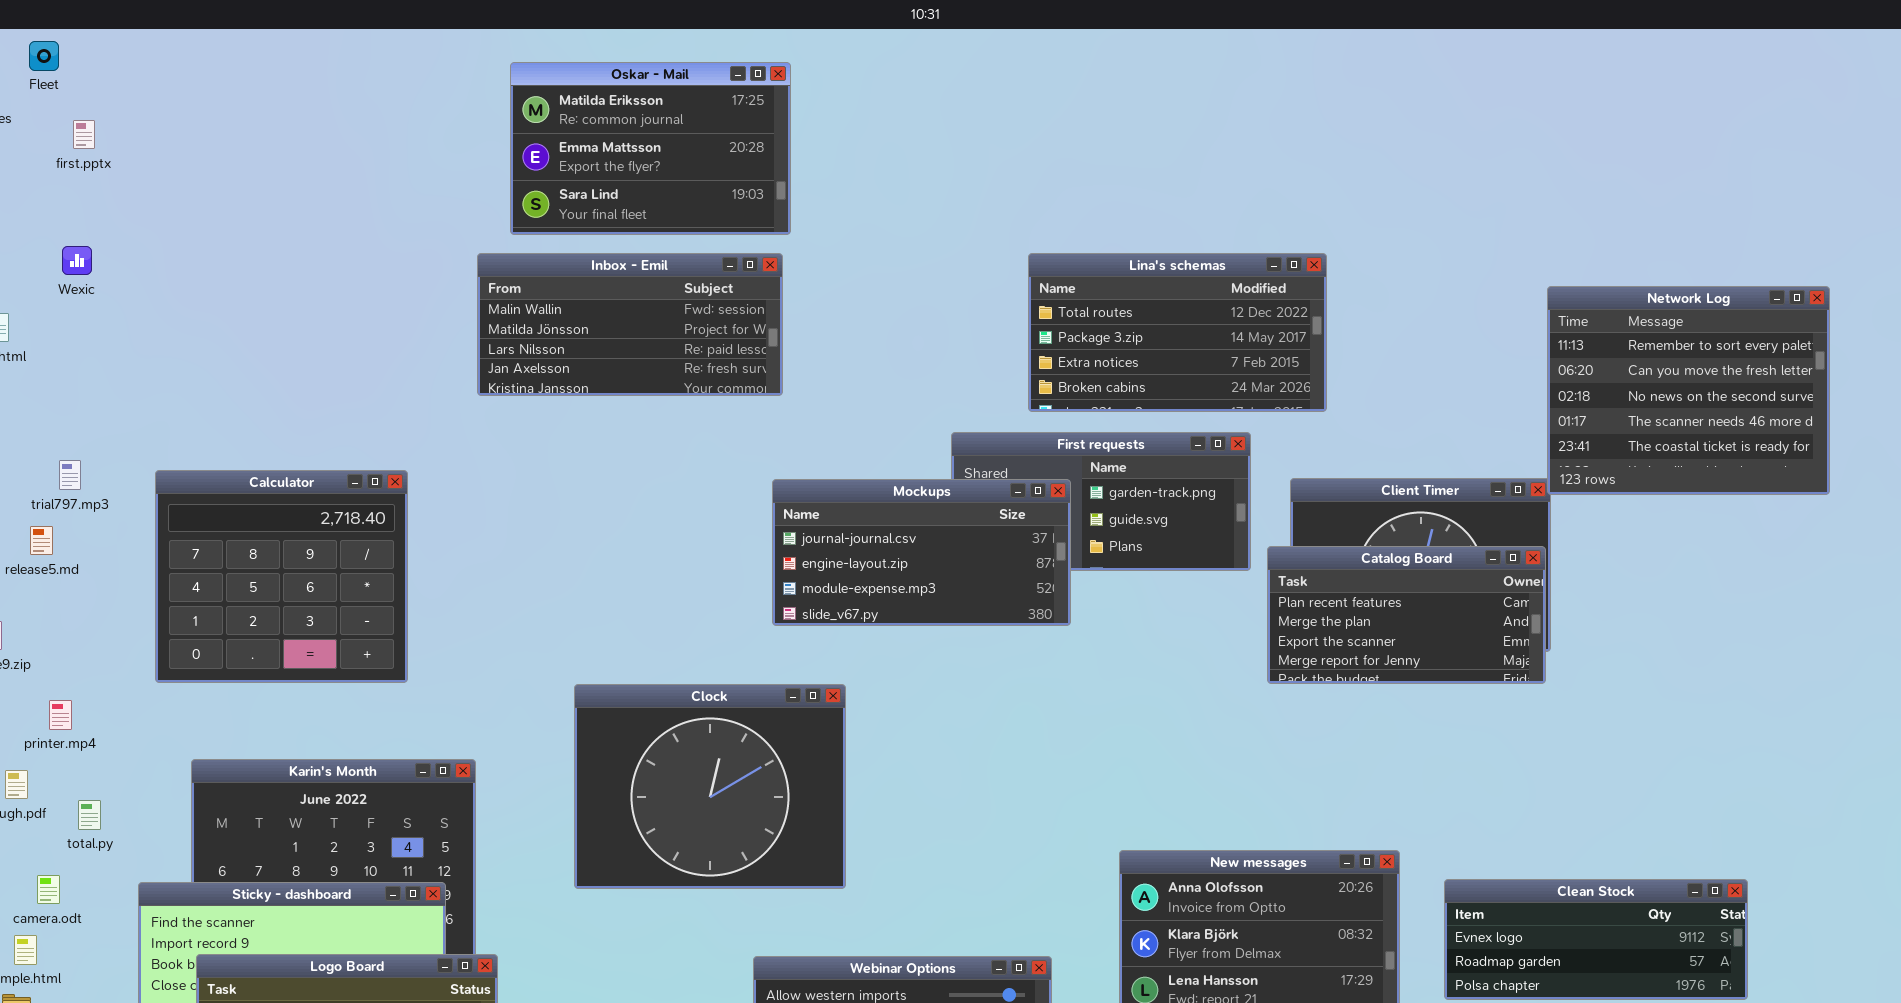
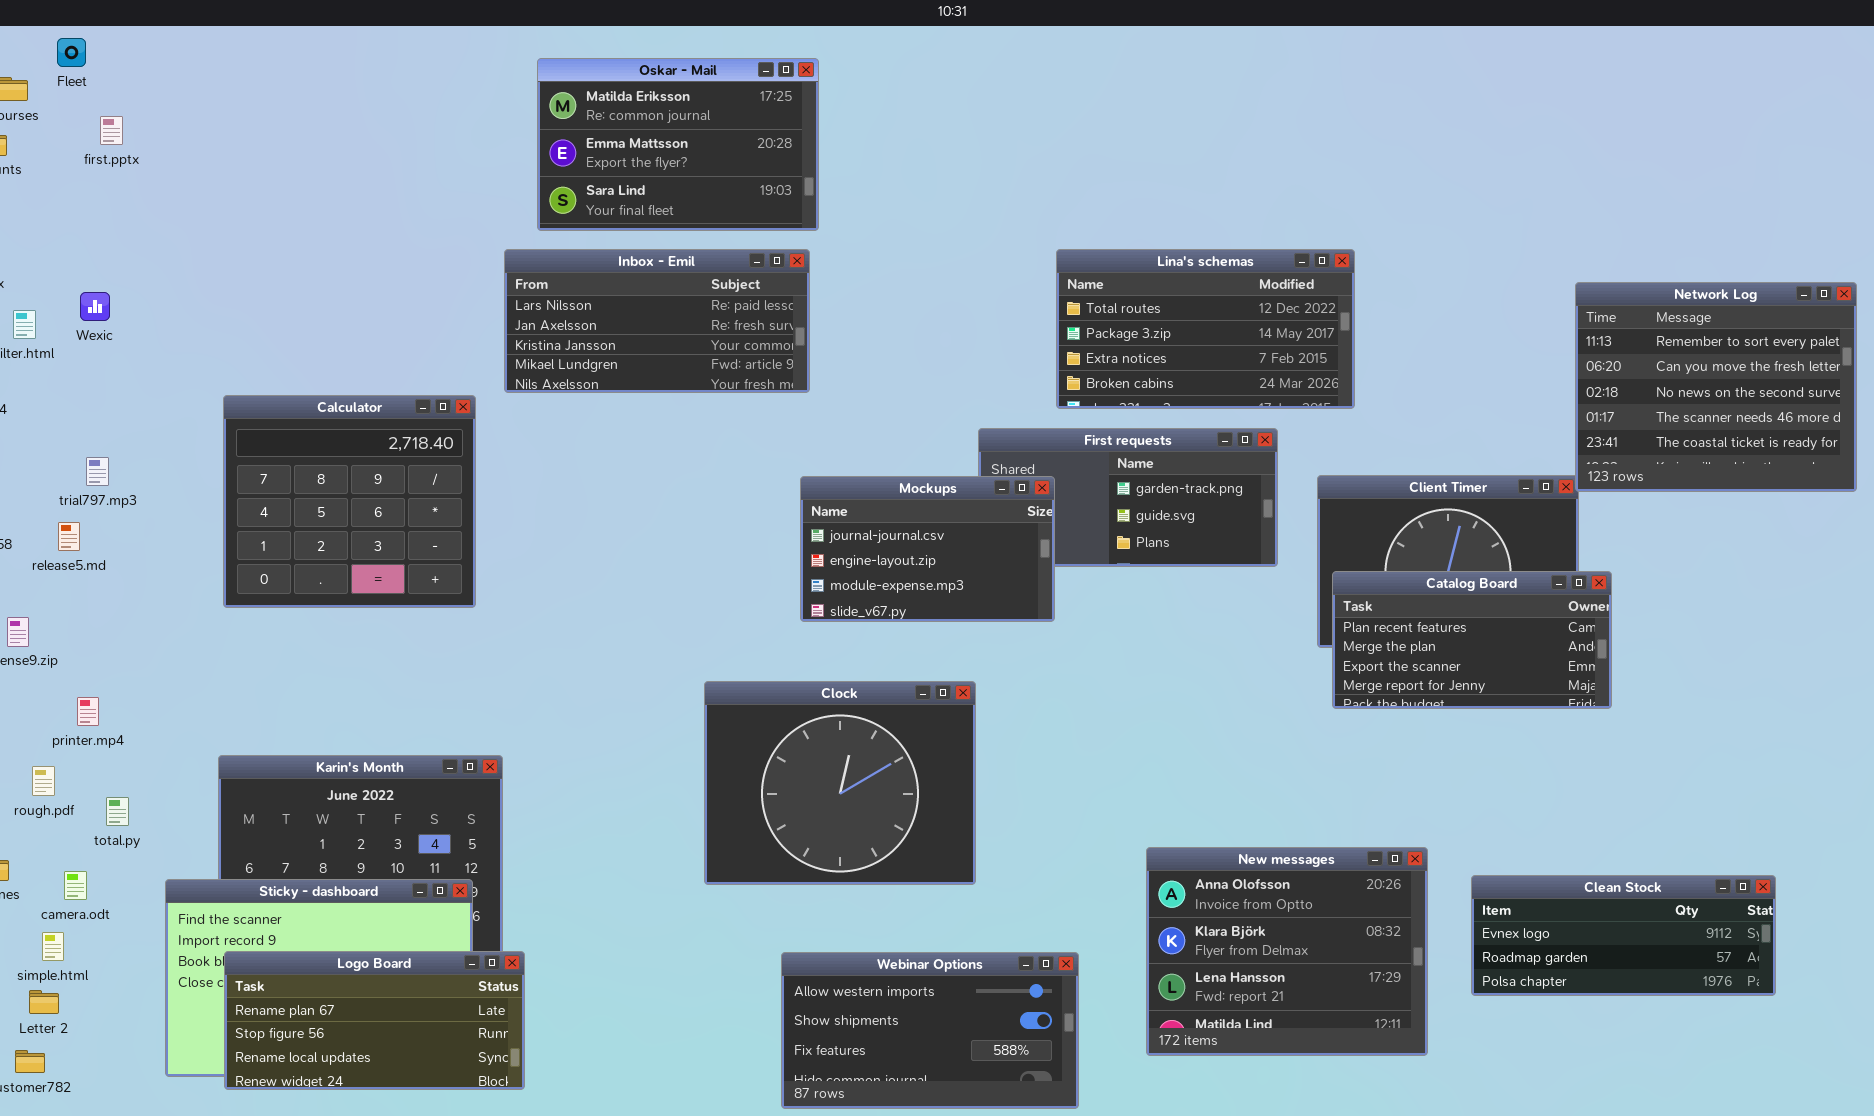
Wexic: [62,246,92,275] -> [80,292,110,321], moved
Inbox - Emil: [477,253,783,396] -> [504,249,810,393], scrolled down 2 rows
Calculator: [155,470,408,683] -> [223,395,476,608], moved
Mockups: [772,479,1071,626] -> [800,476,1055,622], resized
Catalog Board: [1267,546,1546,684] -> [1332,571,1612,709], moved
Clock: [574,684,846,889] -> [704,681,976,885], moved

